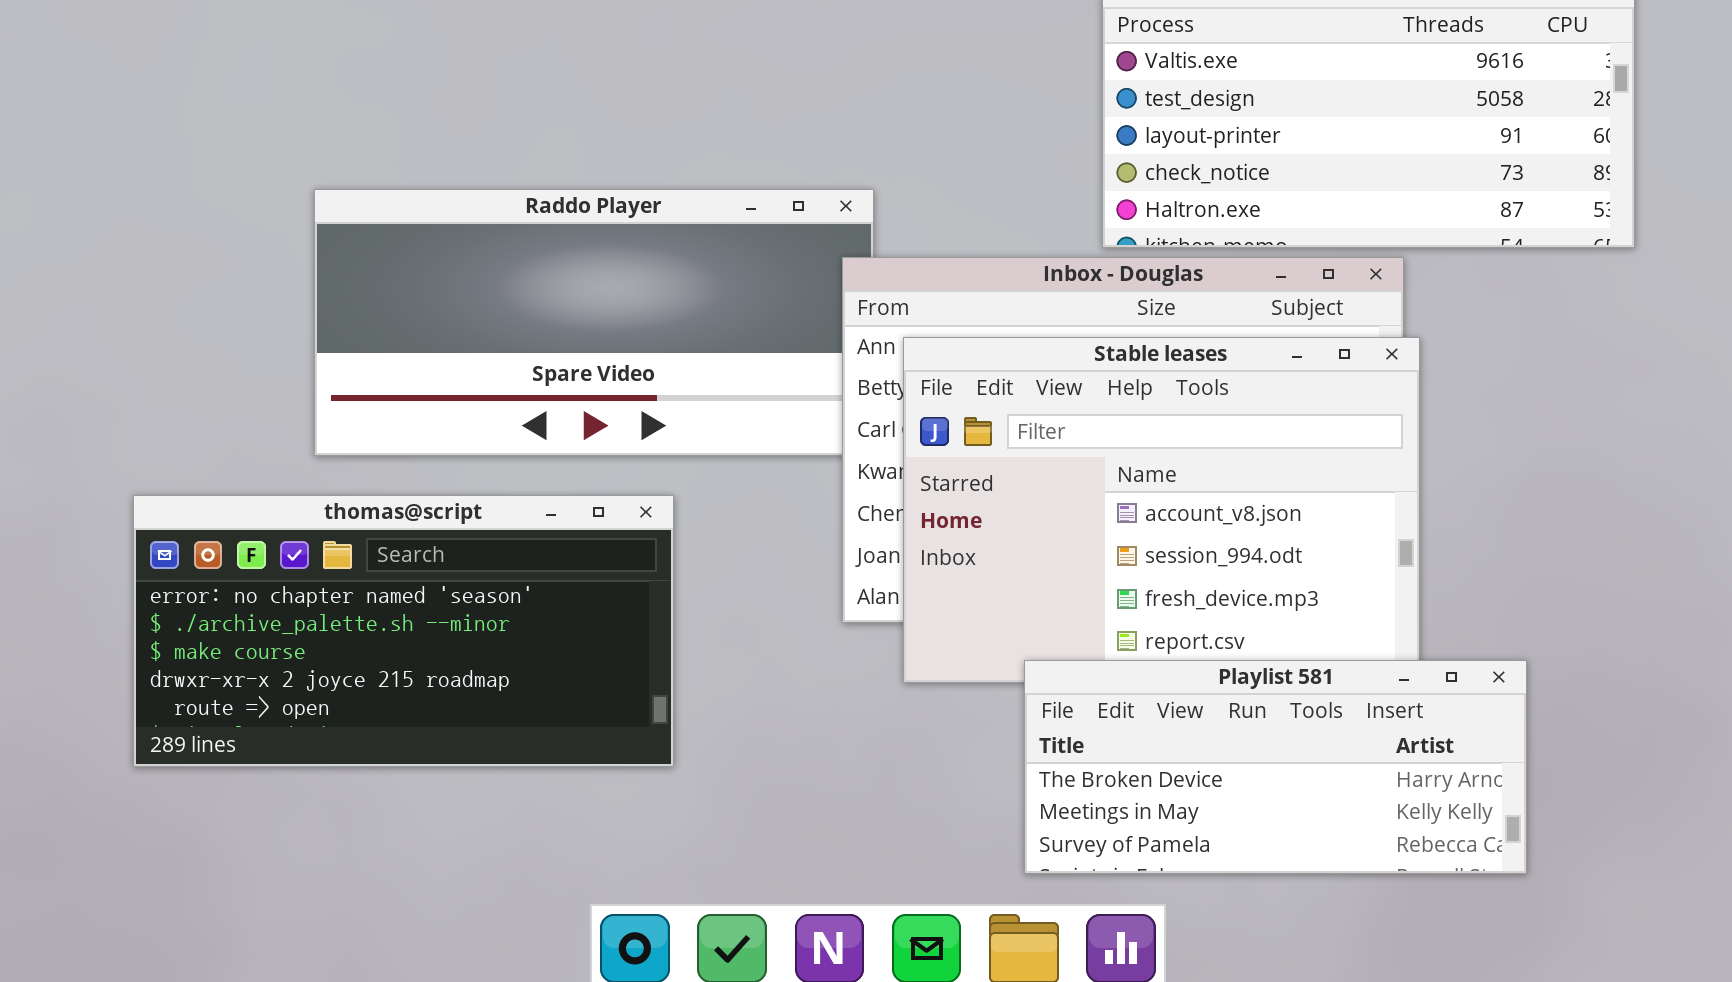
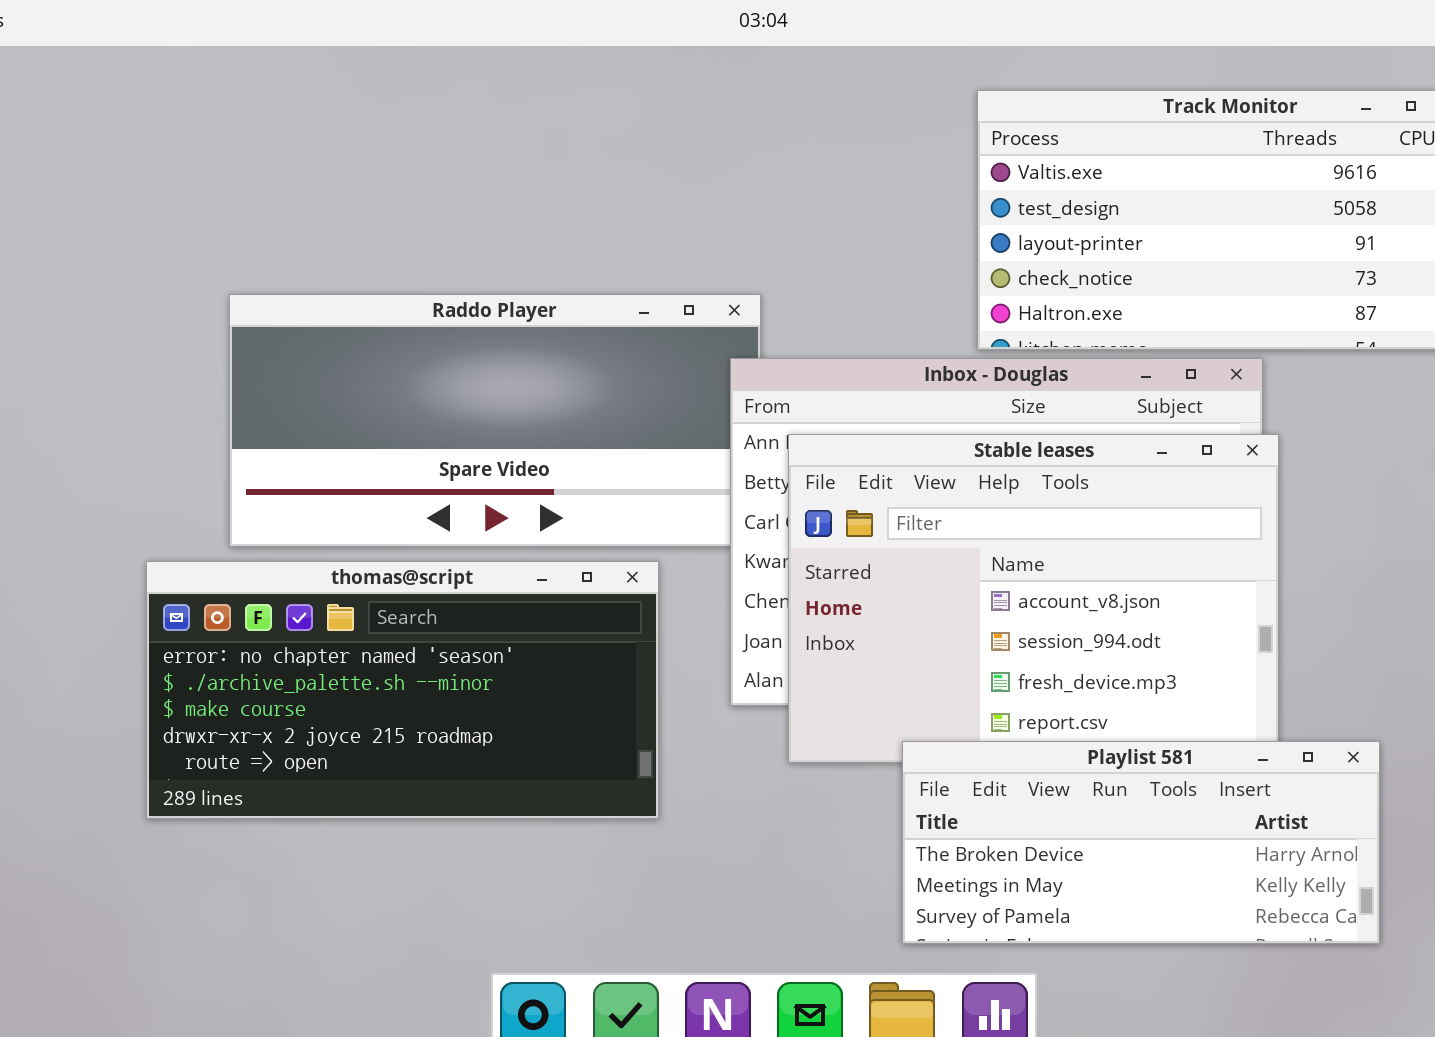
thomas@script: [133,495,674,767] -> [146,561,659,819], moved

